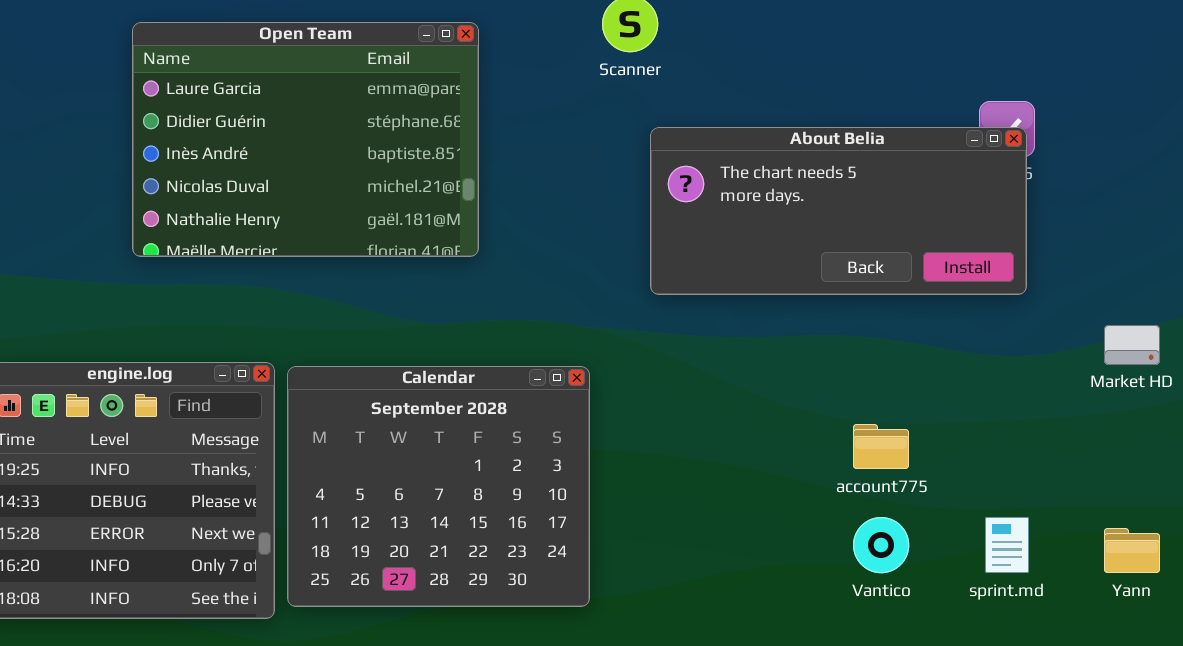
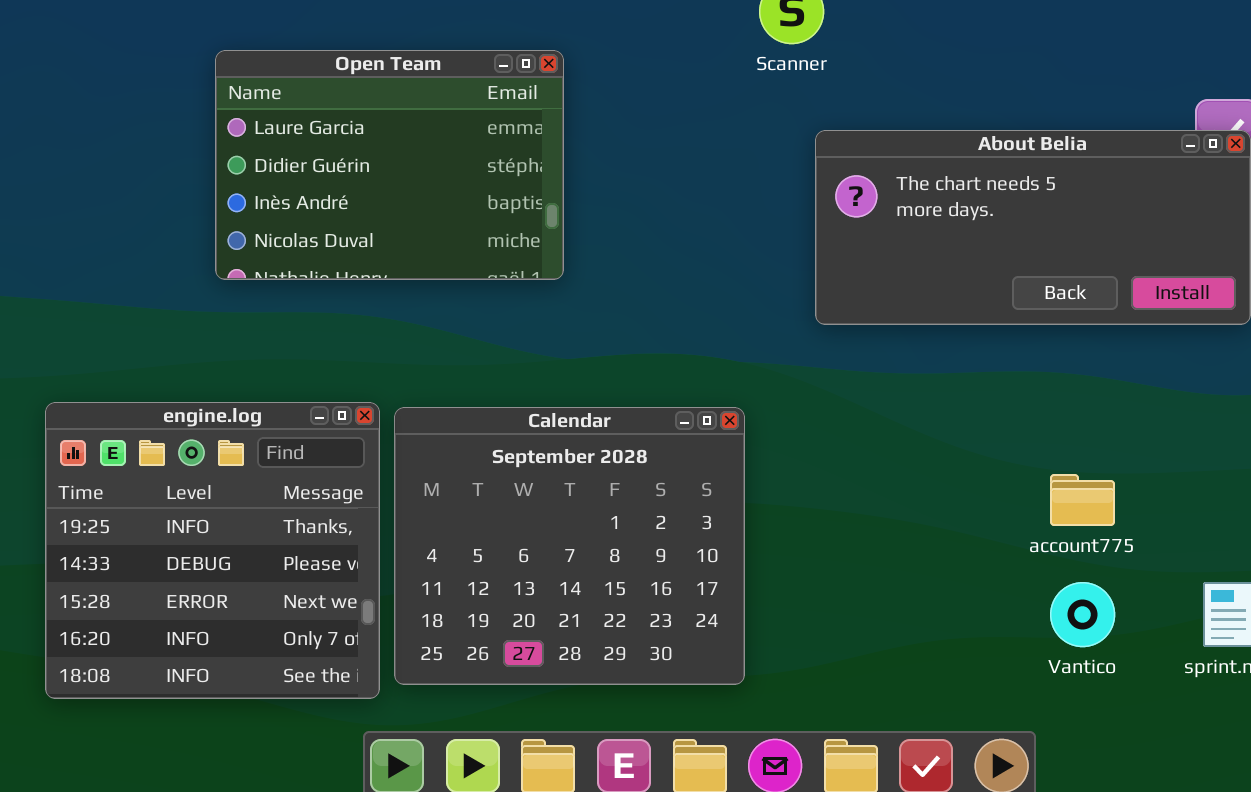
Open Team: [132,22,479,257] -> [215,50,564,280], resized

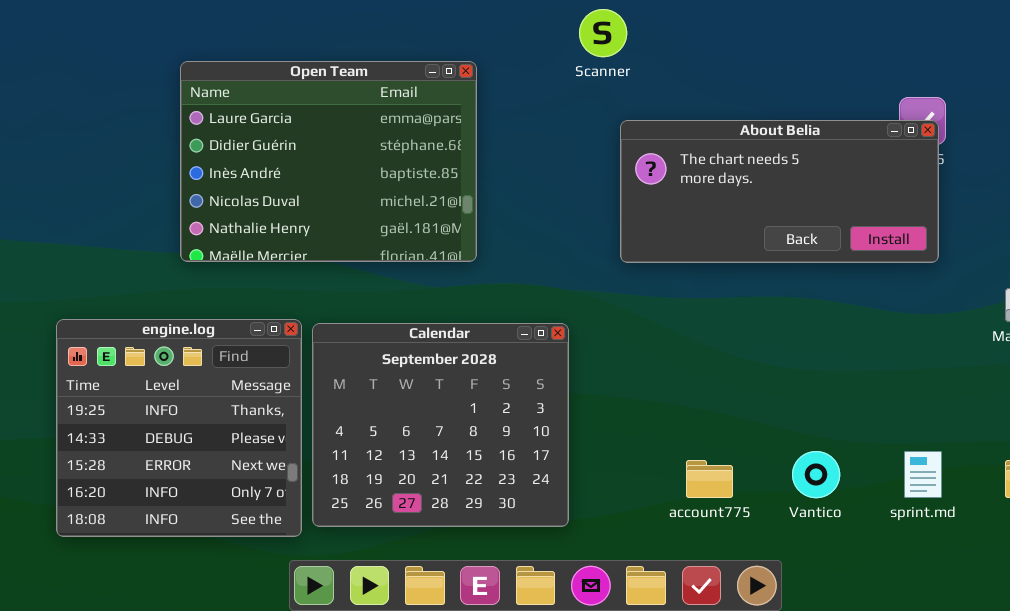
Open Team: [215,50,564,280] -> [180,61,477,262], resized
account775: [1050,474,1115,526] -> [686,460,733,498], moved

